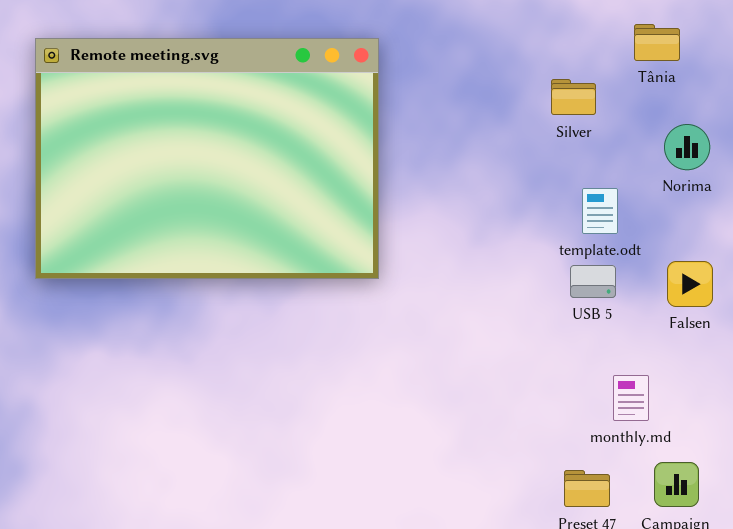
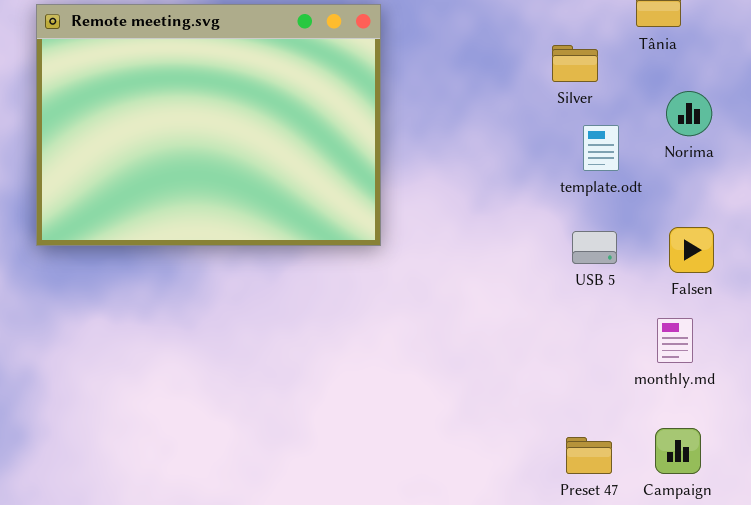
template.odt: [582,188,618,234] -> [583,125,619,171], moved
monthly.md: [613,375,649,421] -> [657,318,693,363], moved

